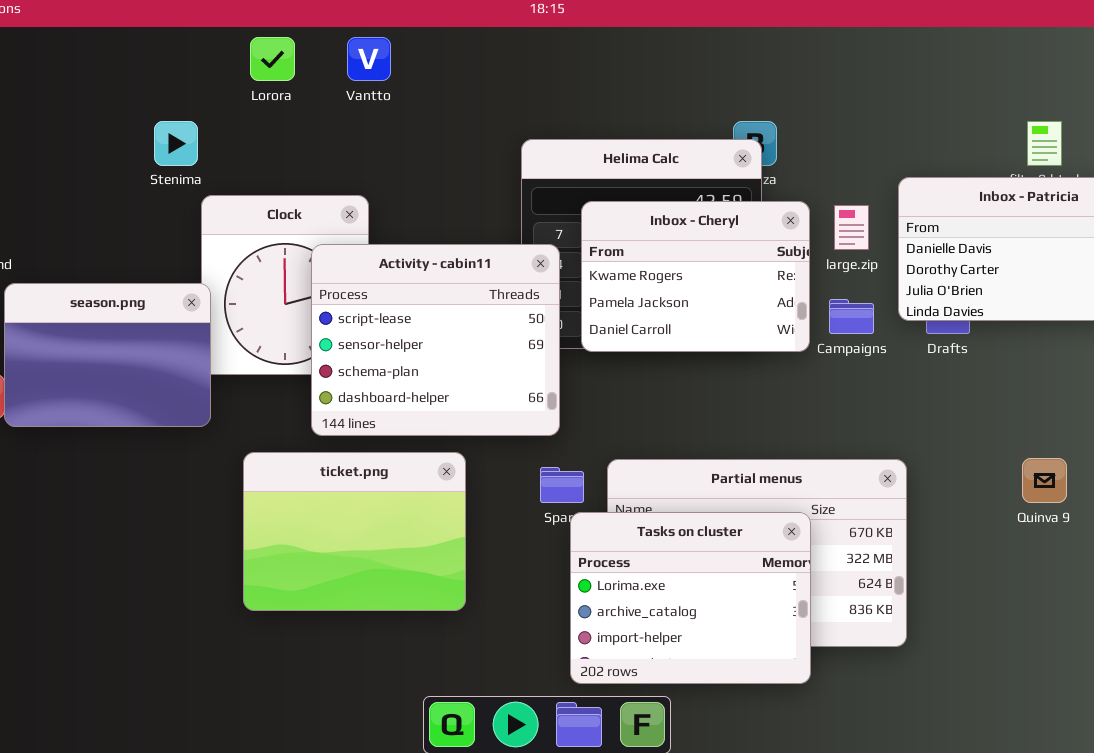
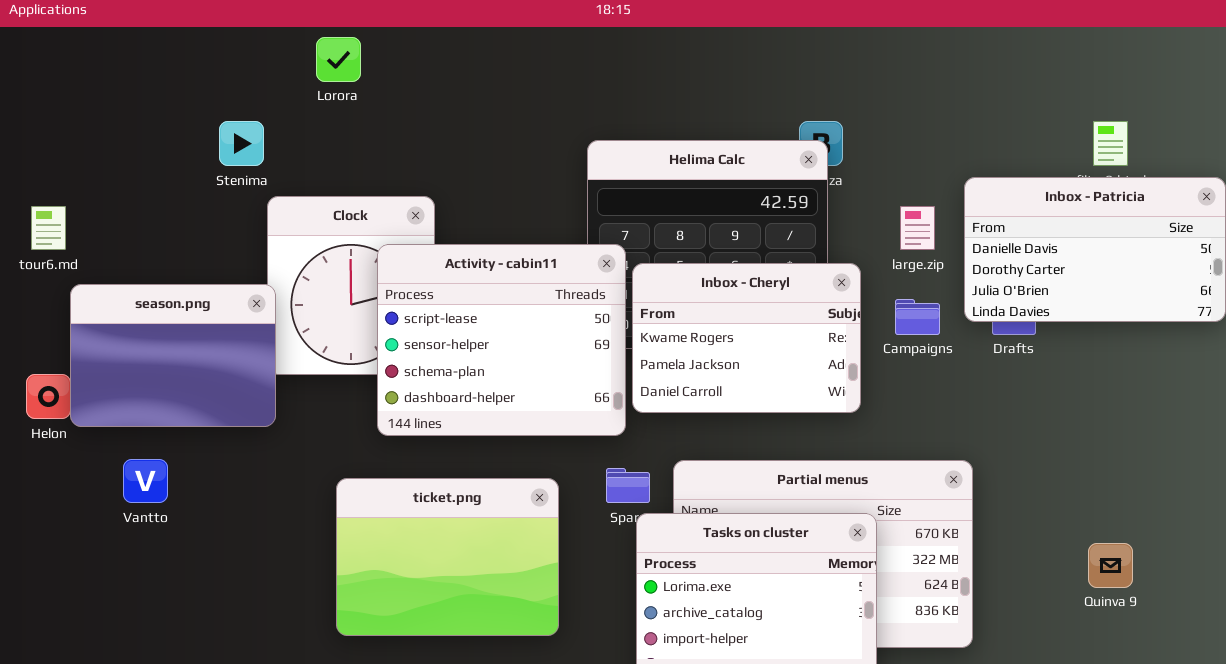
Vantto: [347,37,391,81] -> [123,459,168,503], moved
Inbox - Cheryl: [581,201,810,352] -> [632,263,861,413], moved
ticket.png: [243,452,466,611] -> [336,478,559,636], moved
Quinva 9: [1022,458,1067,503] -> [1088,543,1133,588], moved

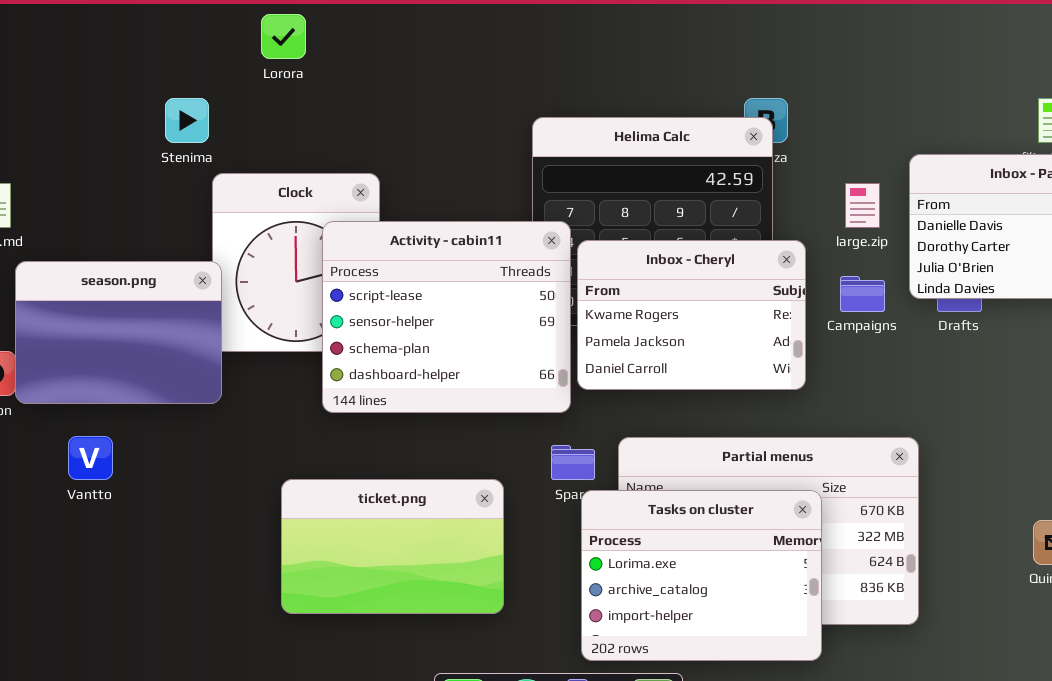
ticket.png: [336,478,559,636] -> [281,479,504,614], resized

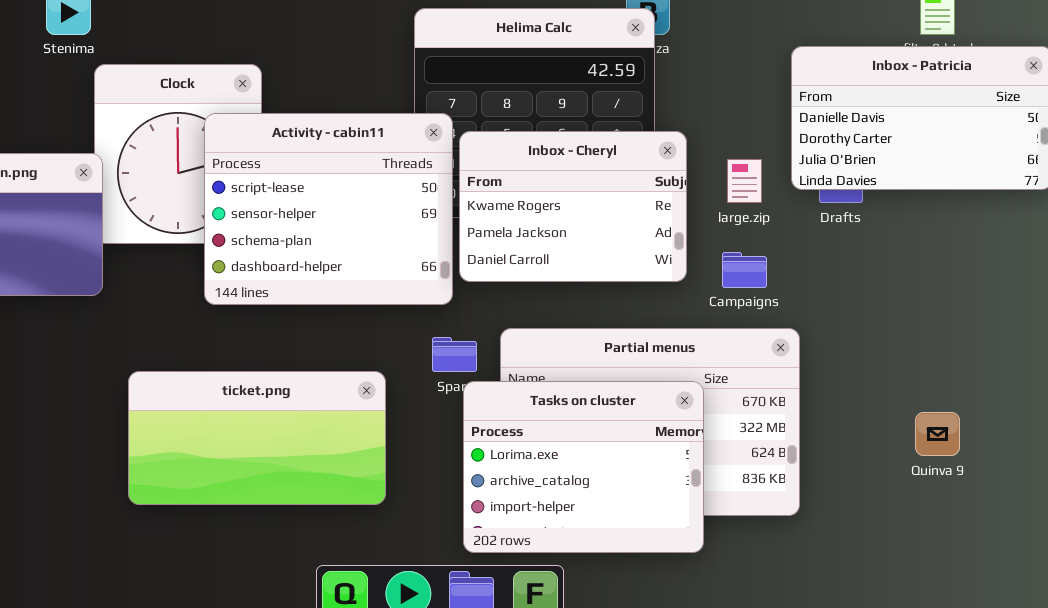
large.zip: [845,183,880,228] -> [727,159,762,203], moved
Campaigns: [840,276,885,312] -> [722,252,767,288], moved
ticket.png: [281,479,504,614] -> [128,371,386,505], resized

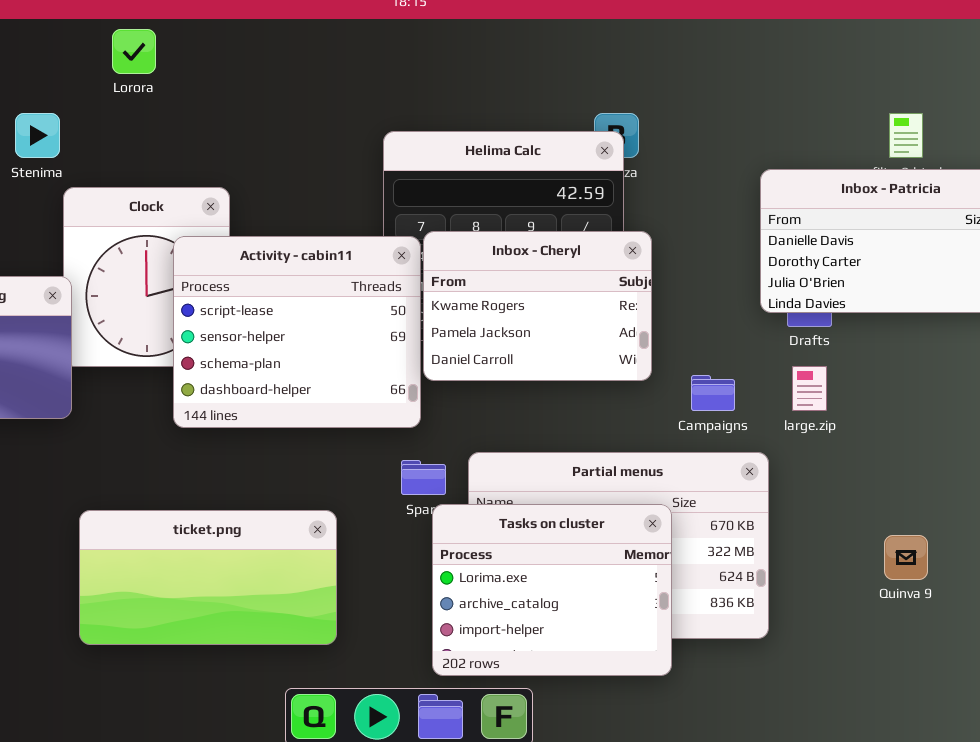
Inbox - Cheryl: [459,131,687,282] -> [423,231,652,381], moved
large.zip: [727,159,762,203] -> [792,366,827,411], moved
ticket.png: [128,371,386,505] -> [79,510,337,645], moved

